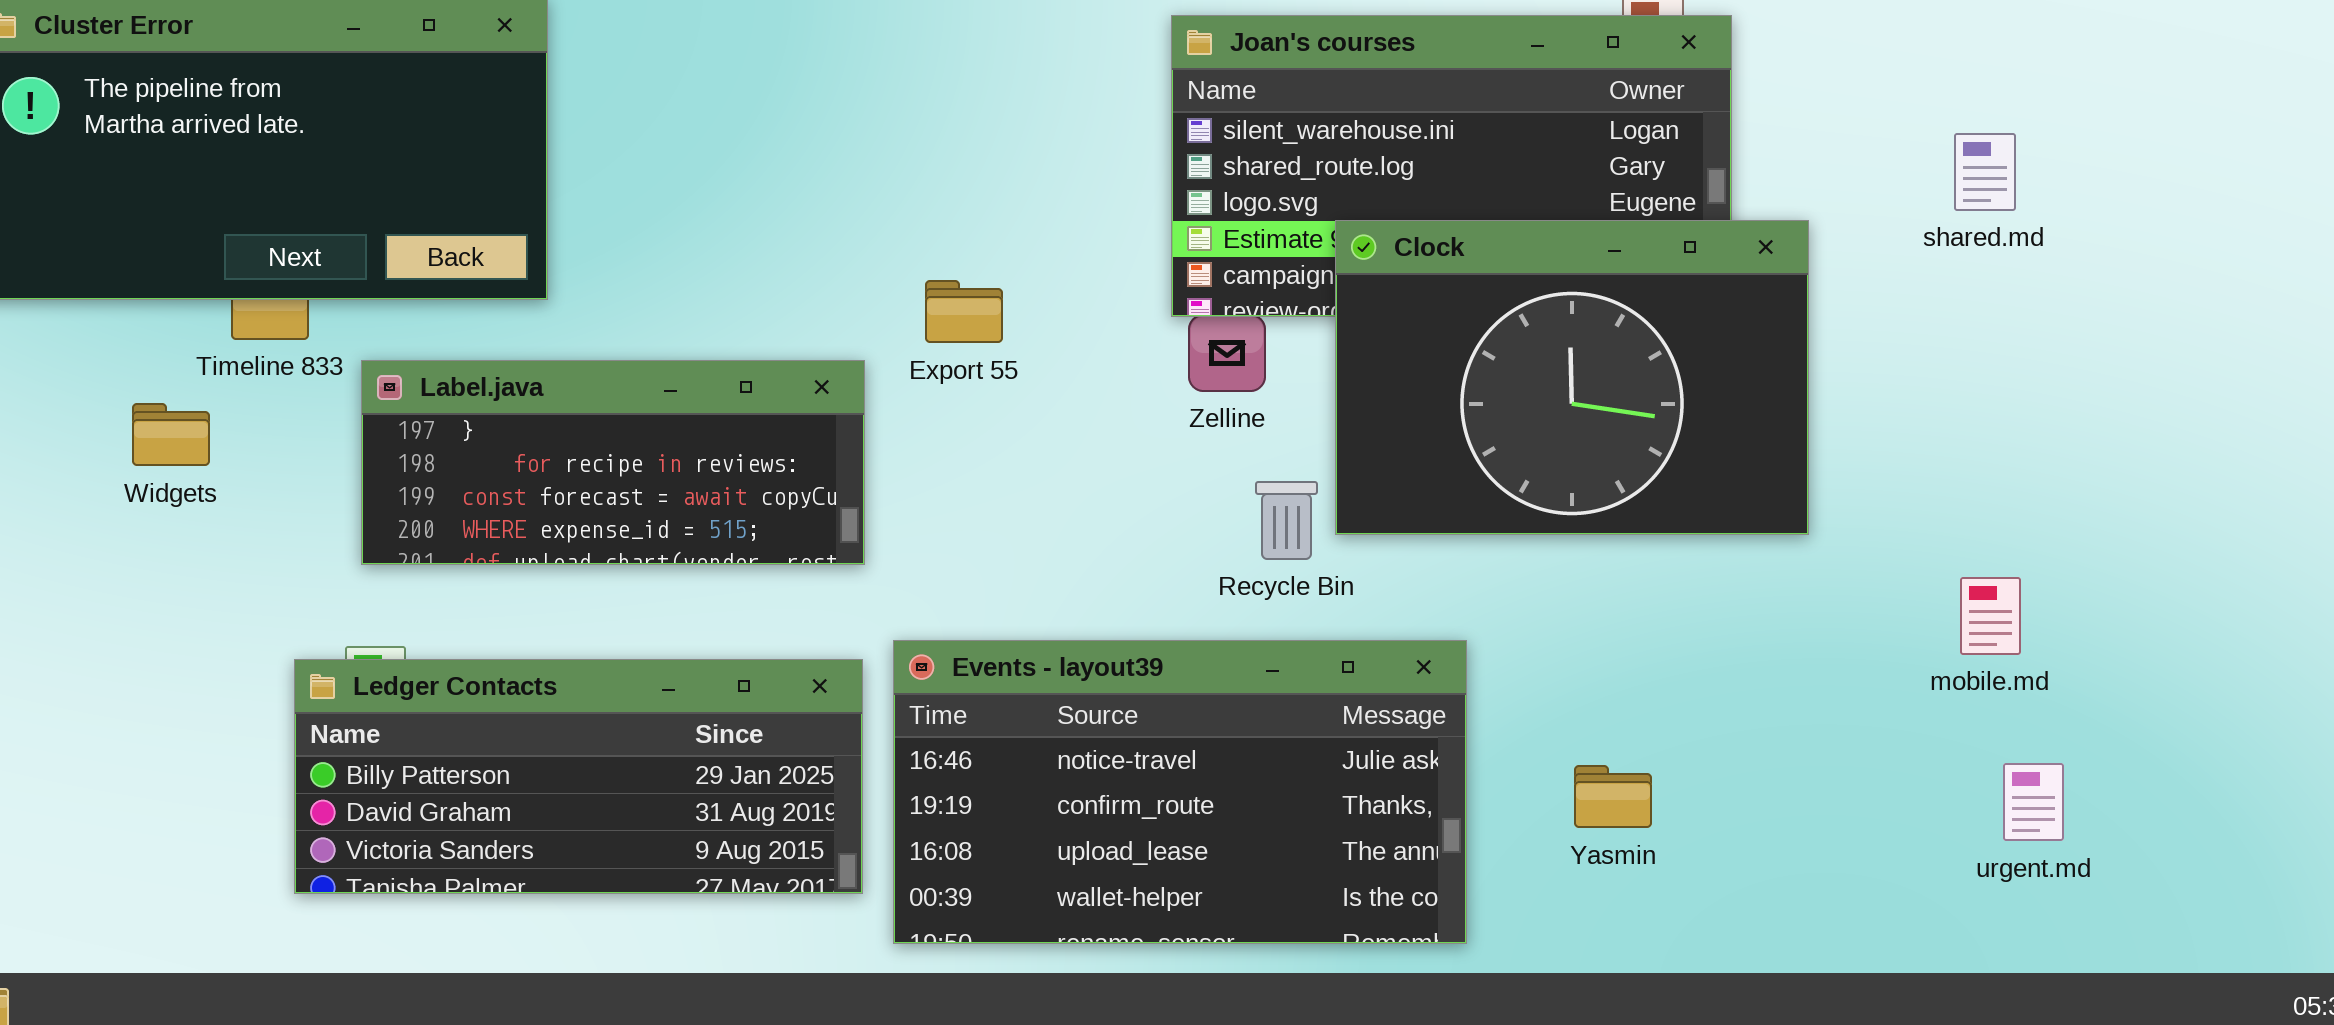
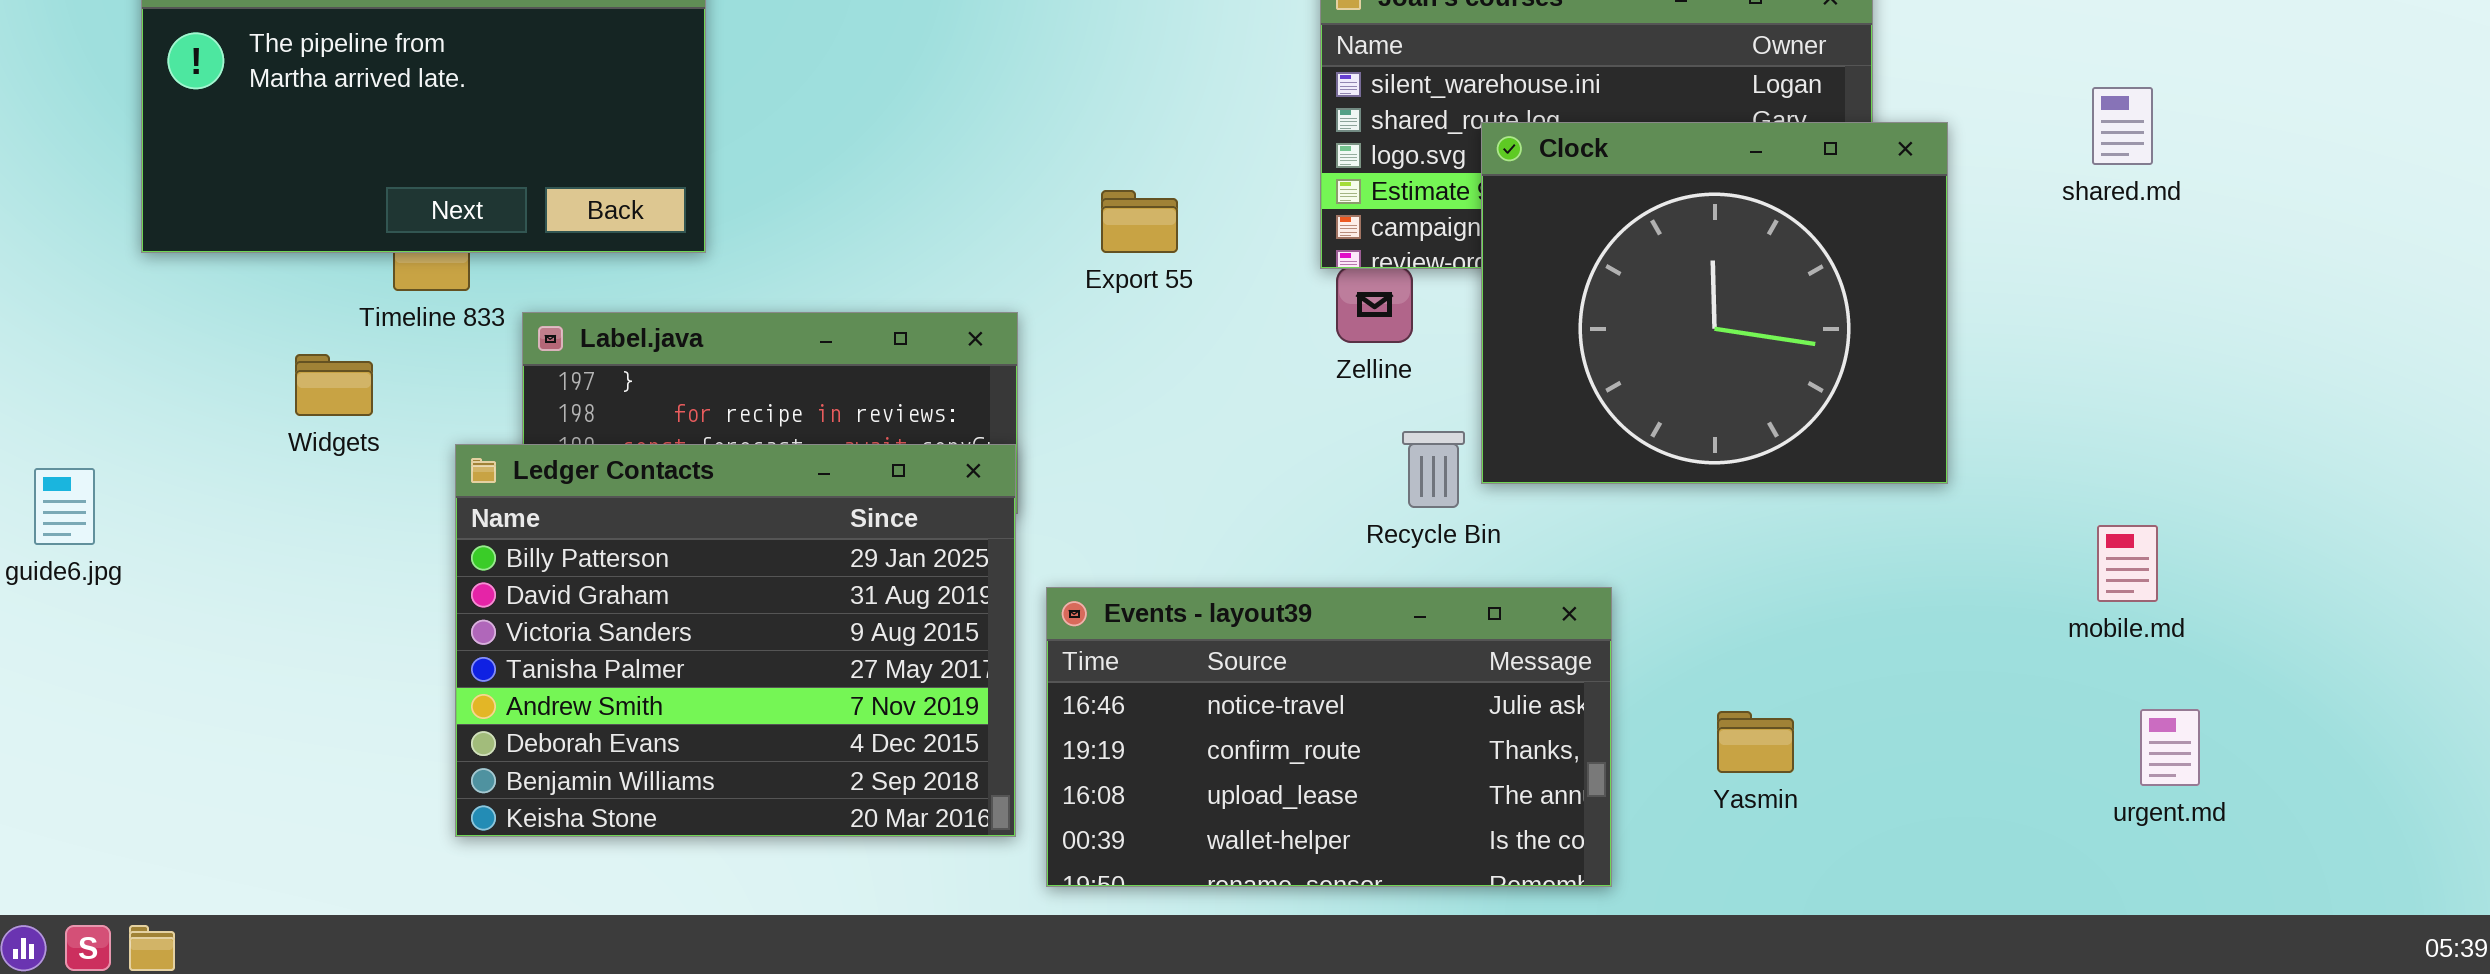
Clock: [1335,220,1809,535] -> [1481,122,1948,484], resized
Export 55: [925,280,1003,343] -> [1101,190,1178,253], moved
Ledger Contacts: [294,659,863,894] -> [455,444,1016,837], resized

